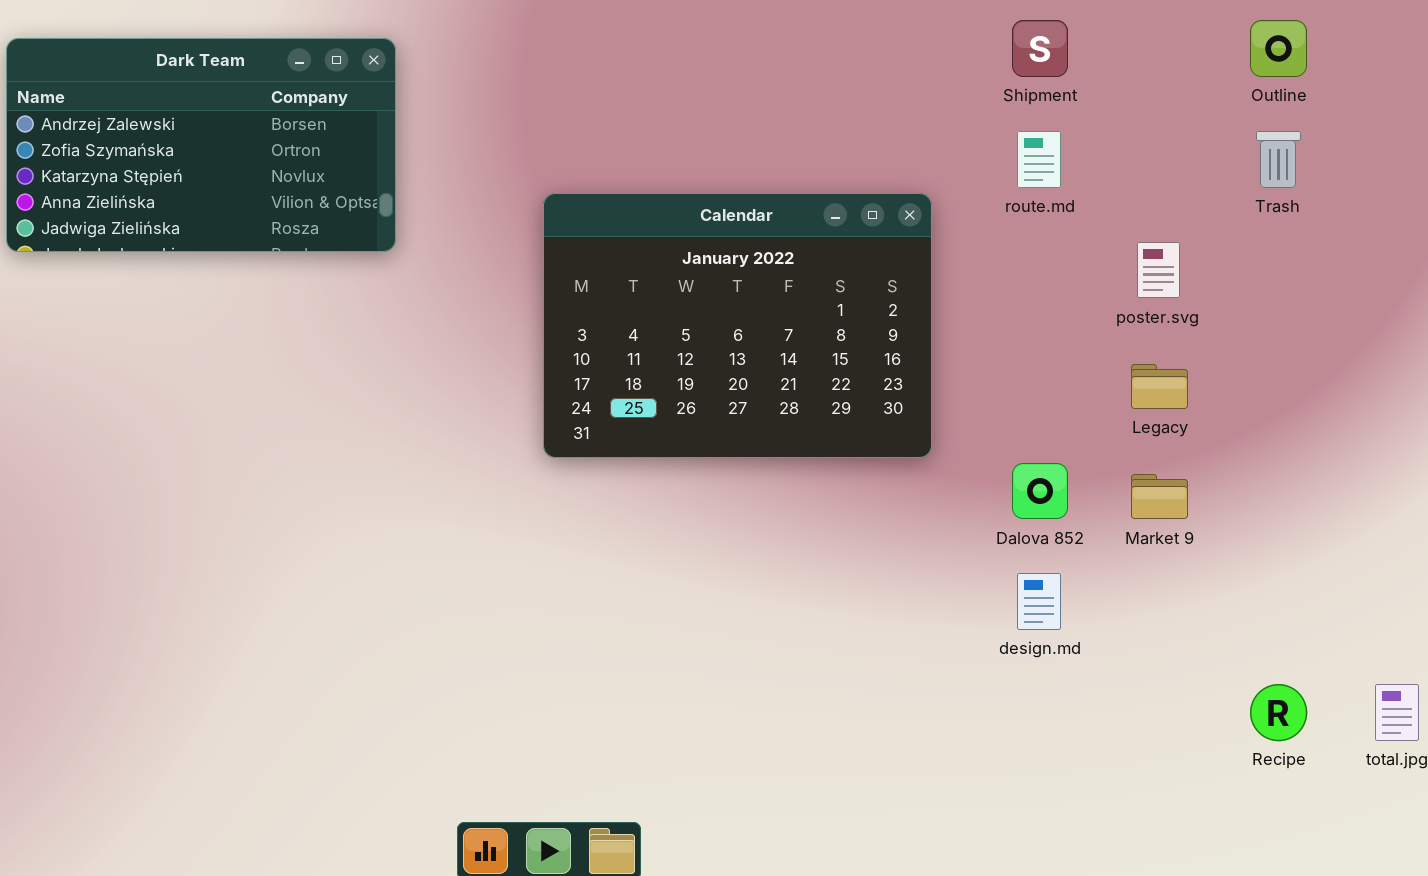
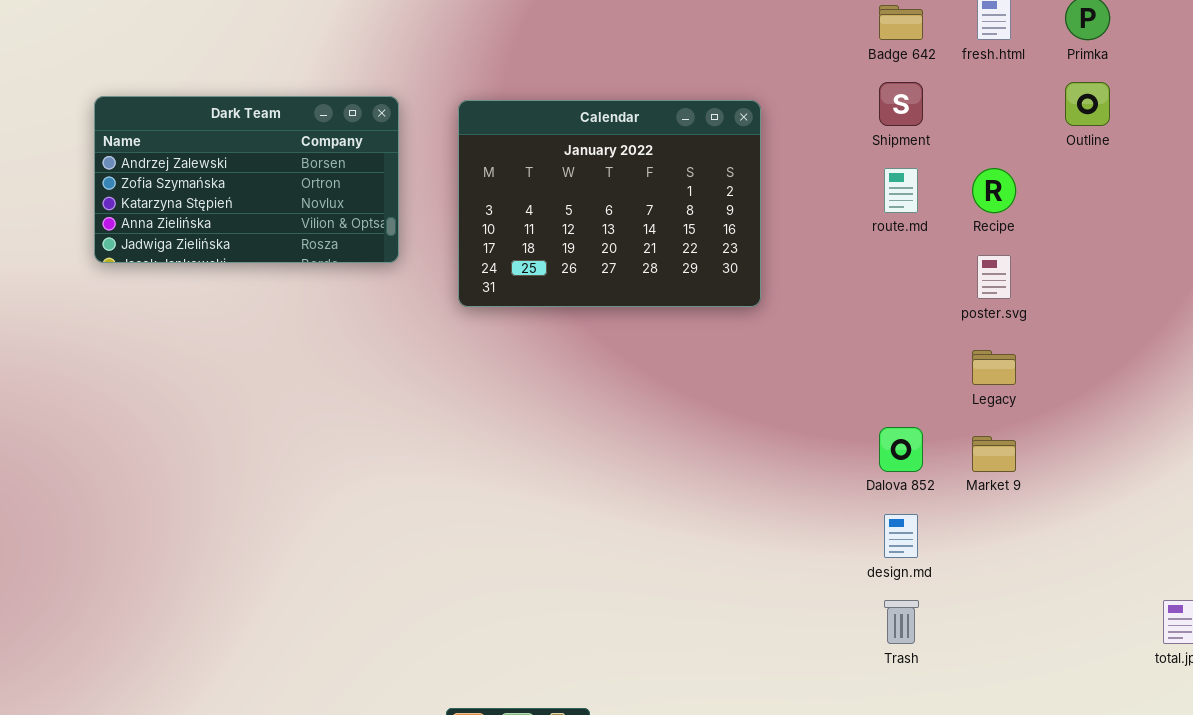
Trash: [1256,131,1301,188] -> [884,600,919,644], moved
Calendar: [543,193,932,458] -> [458,100,761,307], moved
Recipe: [1250,684,1307,741] -> [972,168,1016,213], moved

